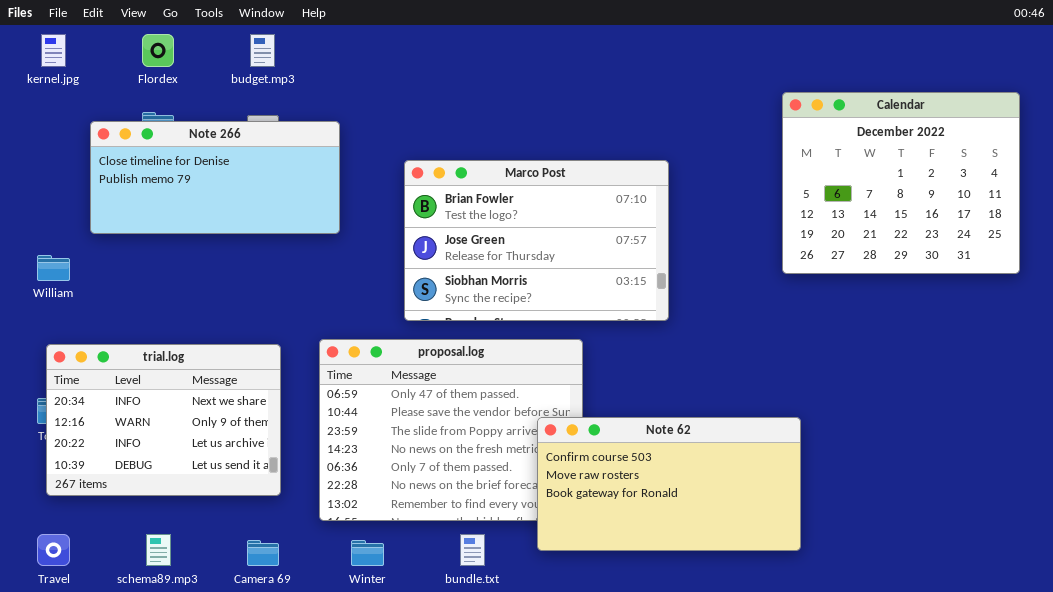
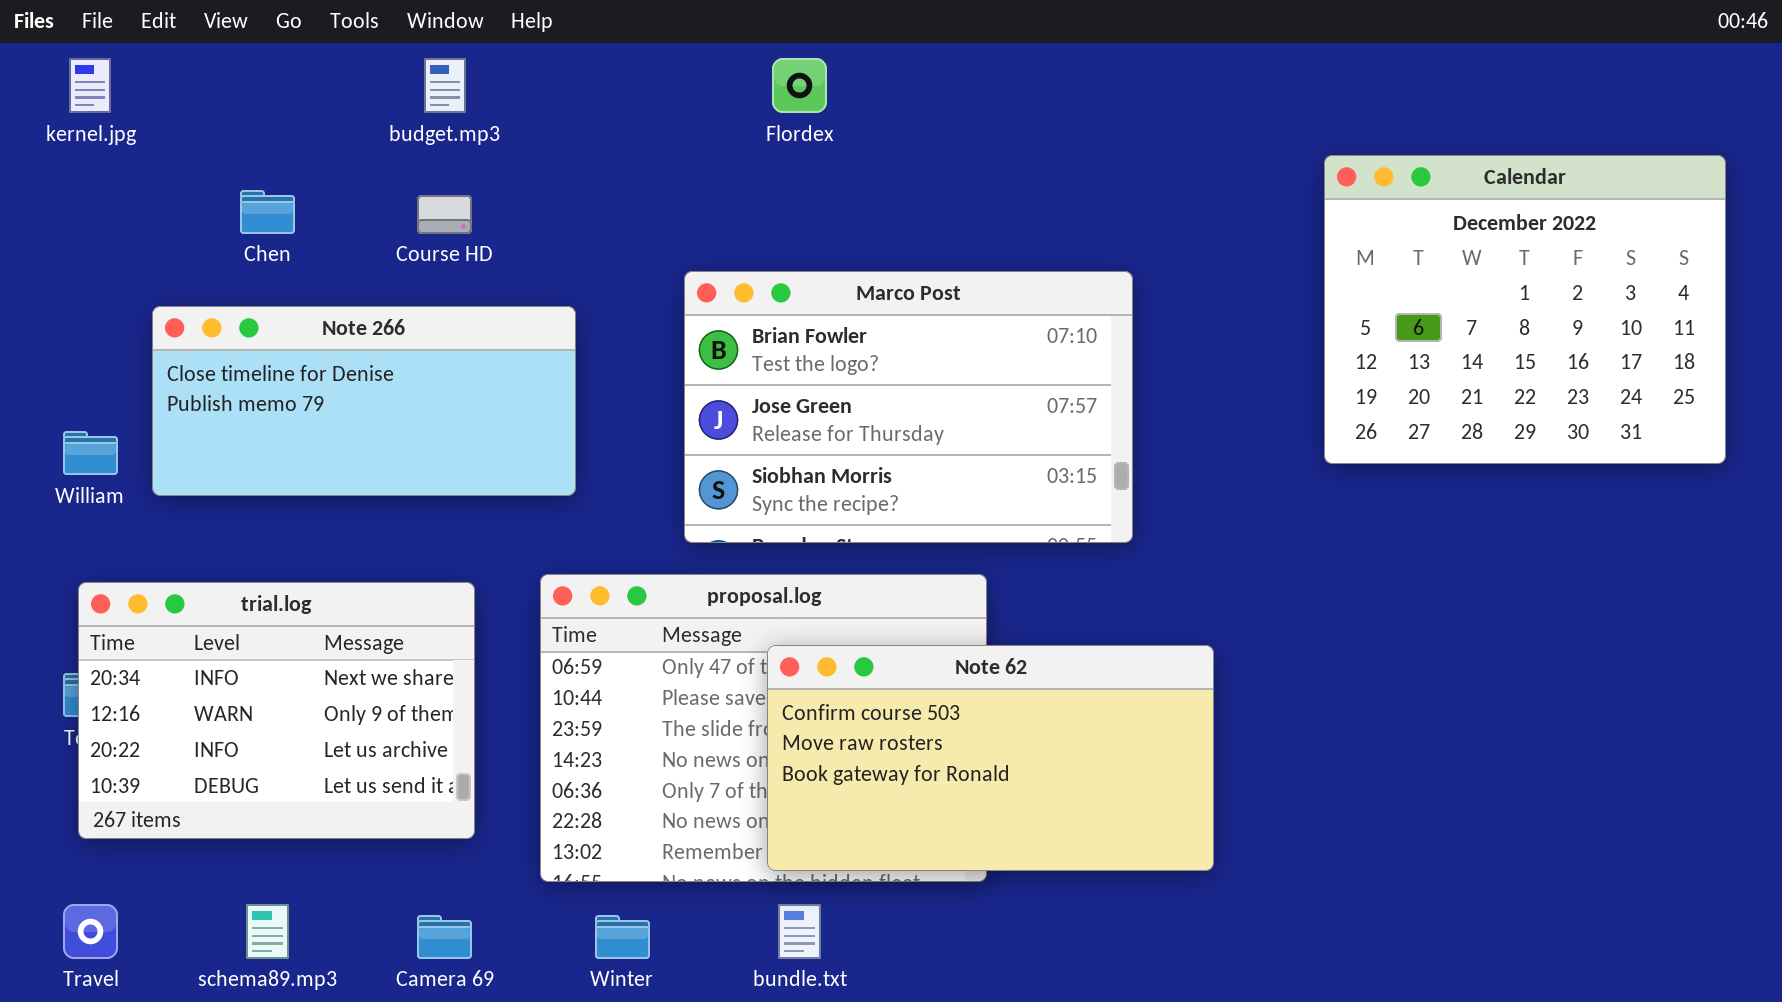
Flordex: [142,34,174,67] -> [772,58,827,113], moved
Note 266: [90,121,340,234] -> [152,306,576,496], moved
Note 62: [537,417,801,551] -> [767,645,1214,871], moved

